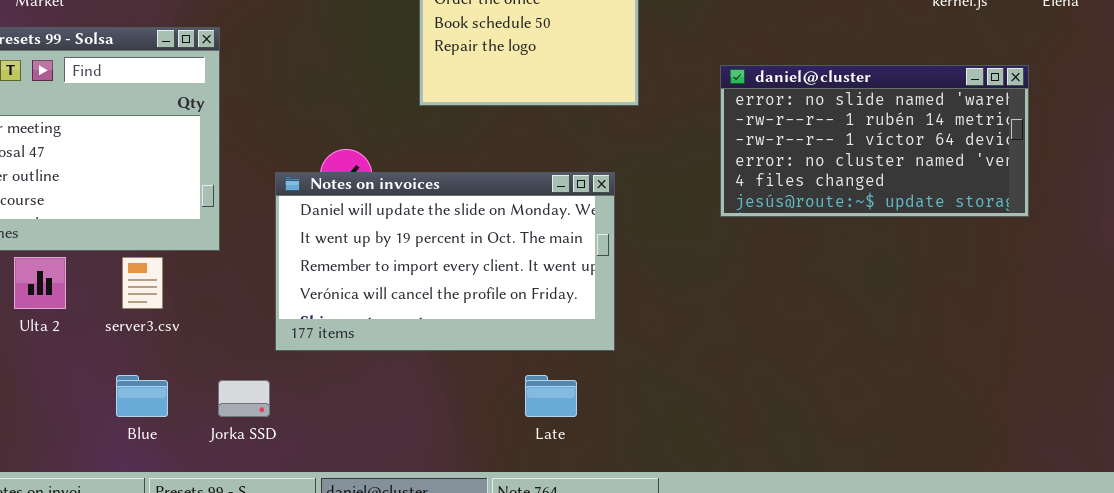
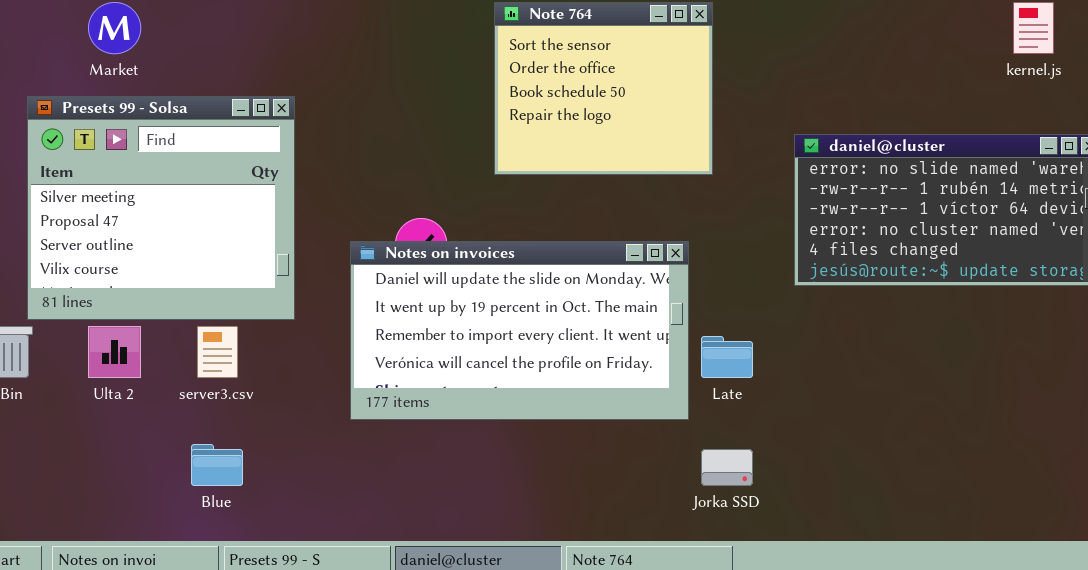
Late: [525,375,577,417] -> [701,336,753,378], moved
Jorka SSD: [218,380,270,417] -> [701,449,753,486], moved

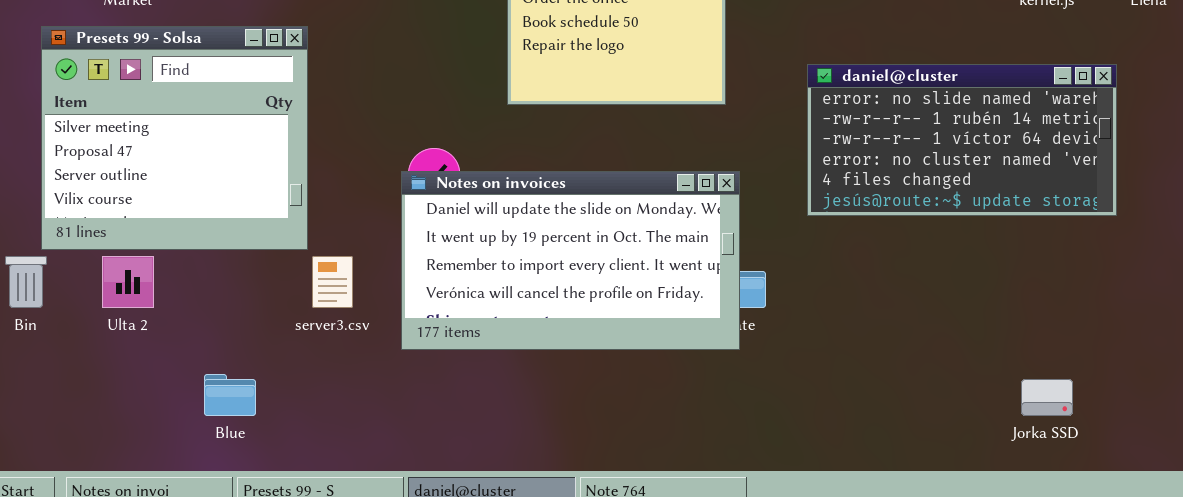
Notes on invoices: [350,241,689,420] -> [401,171,740,350], moved
server3.csv: [197,326,238,378] -> [312,256,353,308], moved
Jorka SSD: [701,449,753,486] -> [1021,379,1073,416], moved

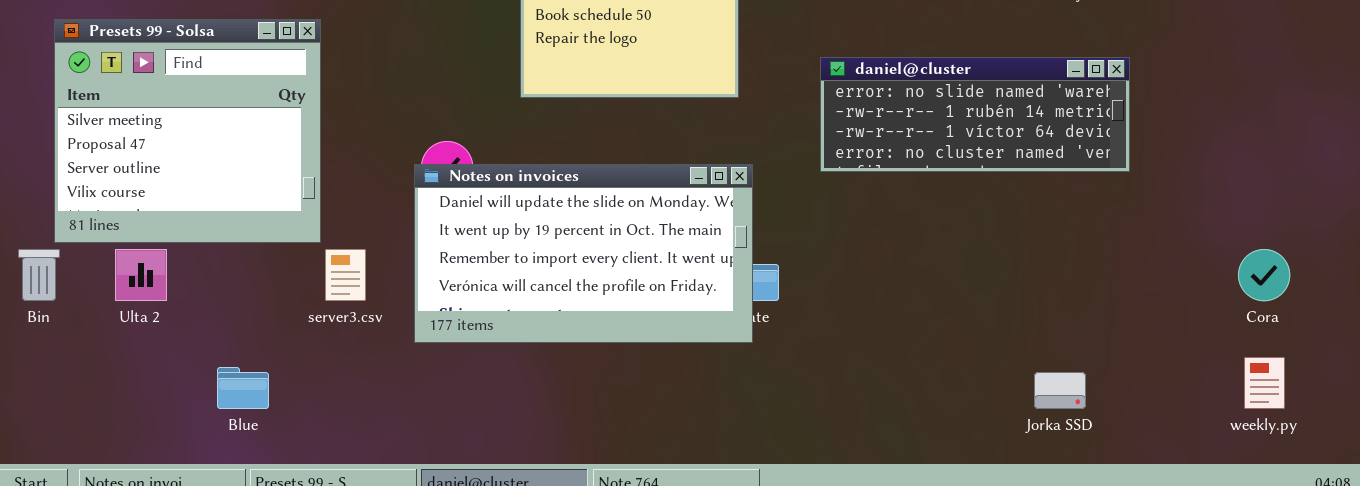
daniel@cluster: [807,64,1117,216] -> [820,57,1130,172], resized

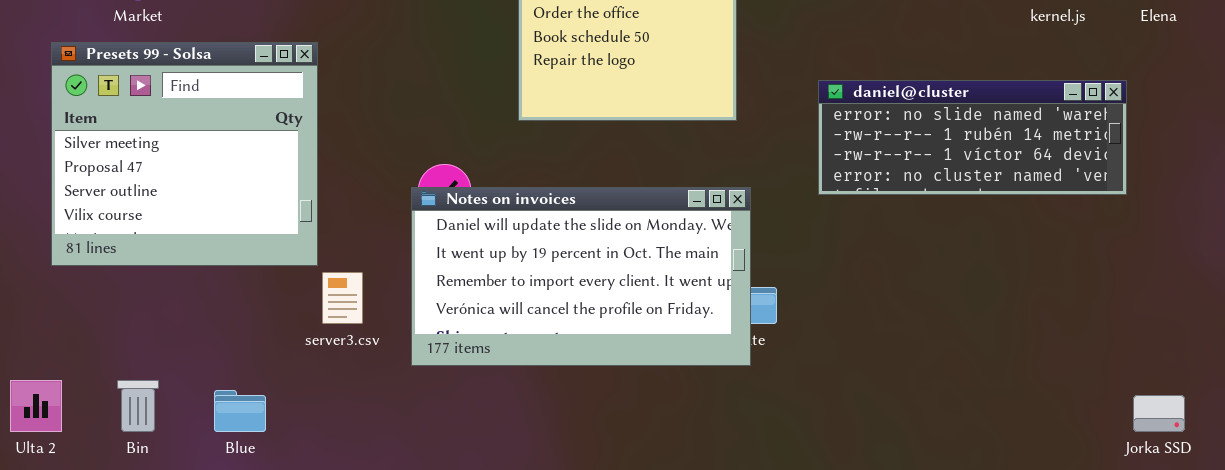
Bin: [18,249,60,301] -> [117,380,159,432], moved
Ulta 2: [115,249,167,301] -> [10,380,62,432], moved
Jorka SSD: [1034,372,1086,409] -> [1133,395,1185,432], moved

